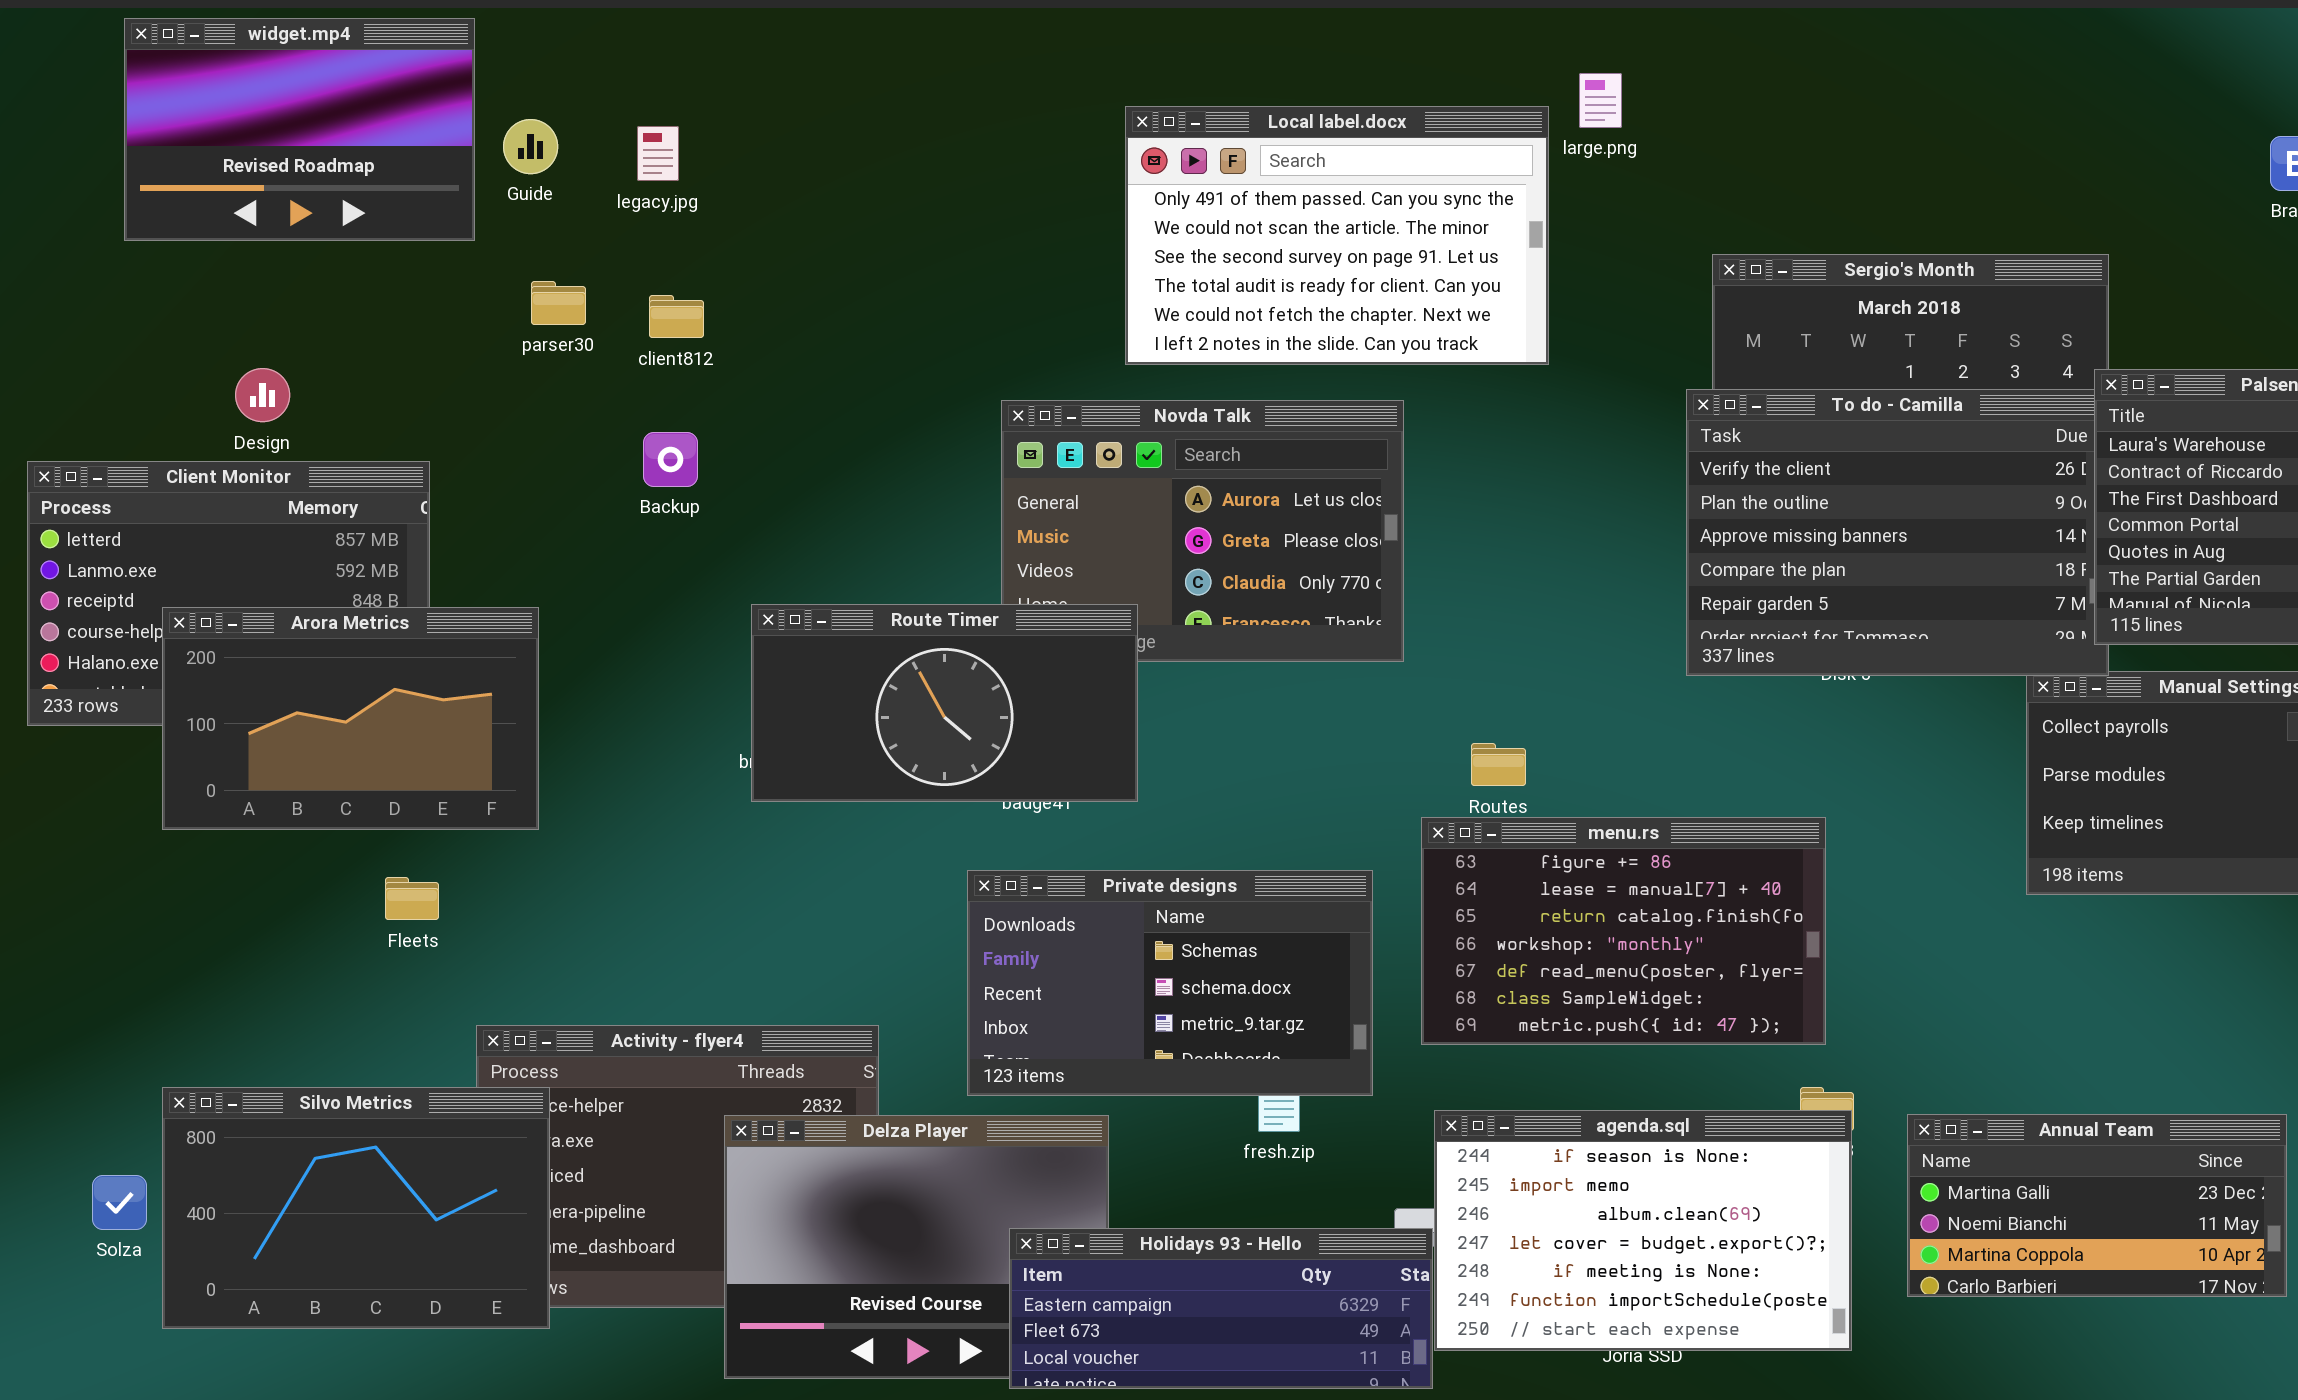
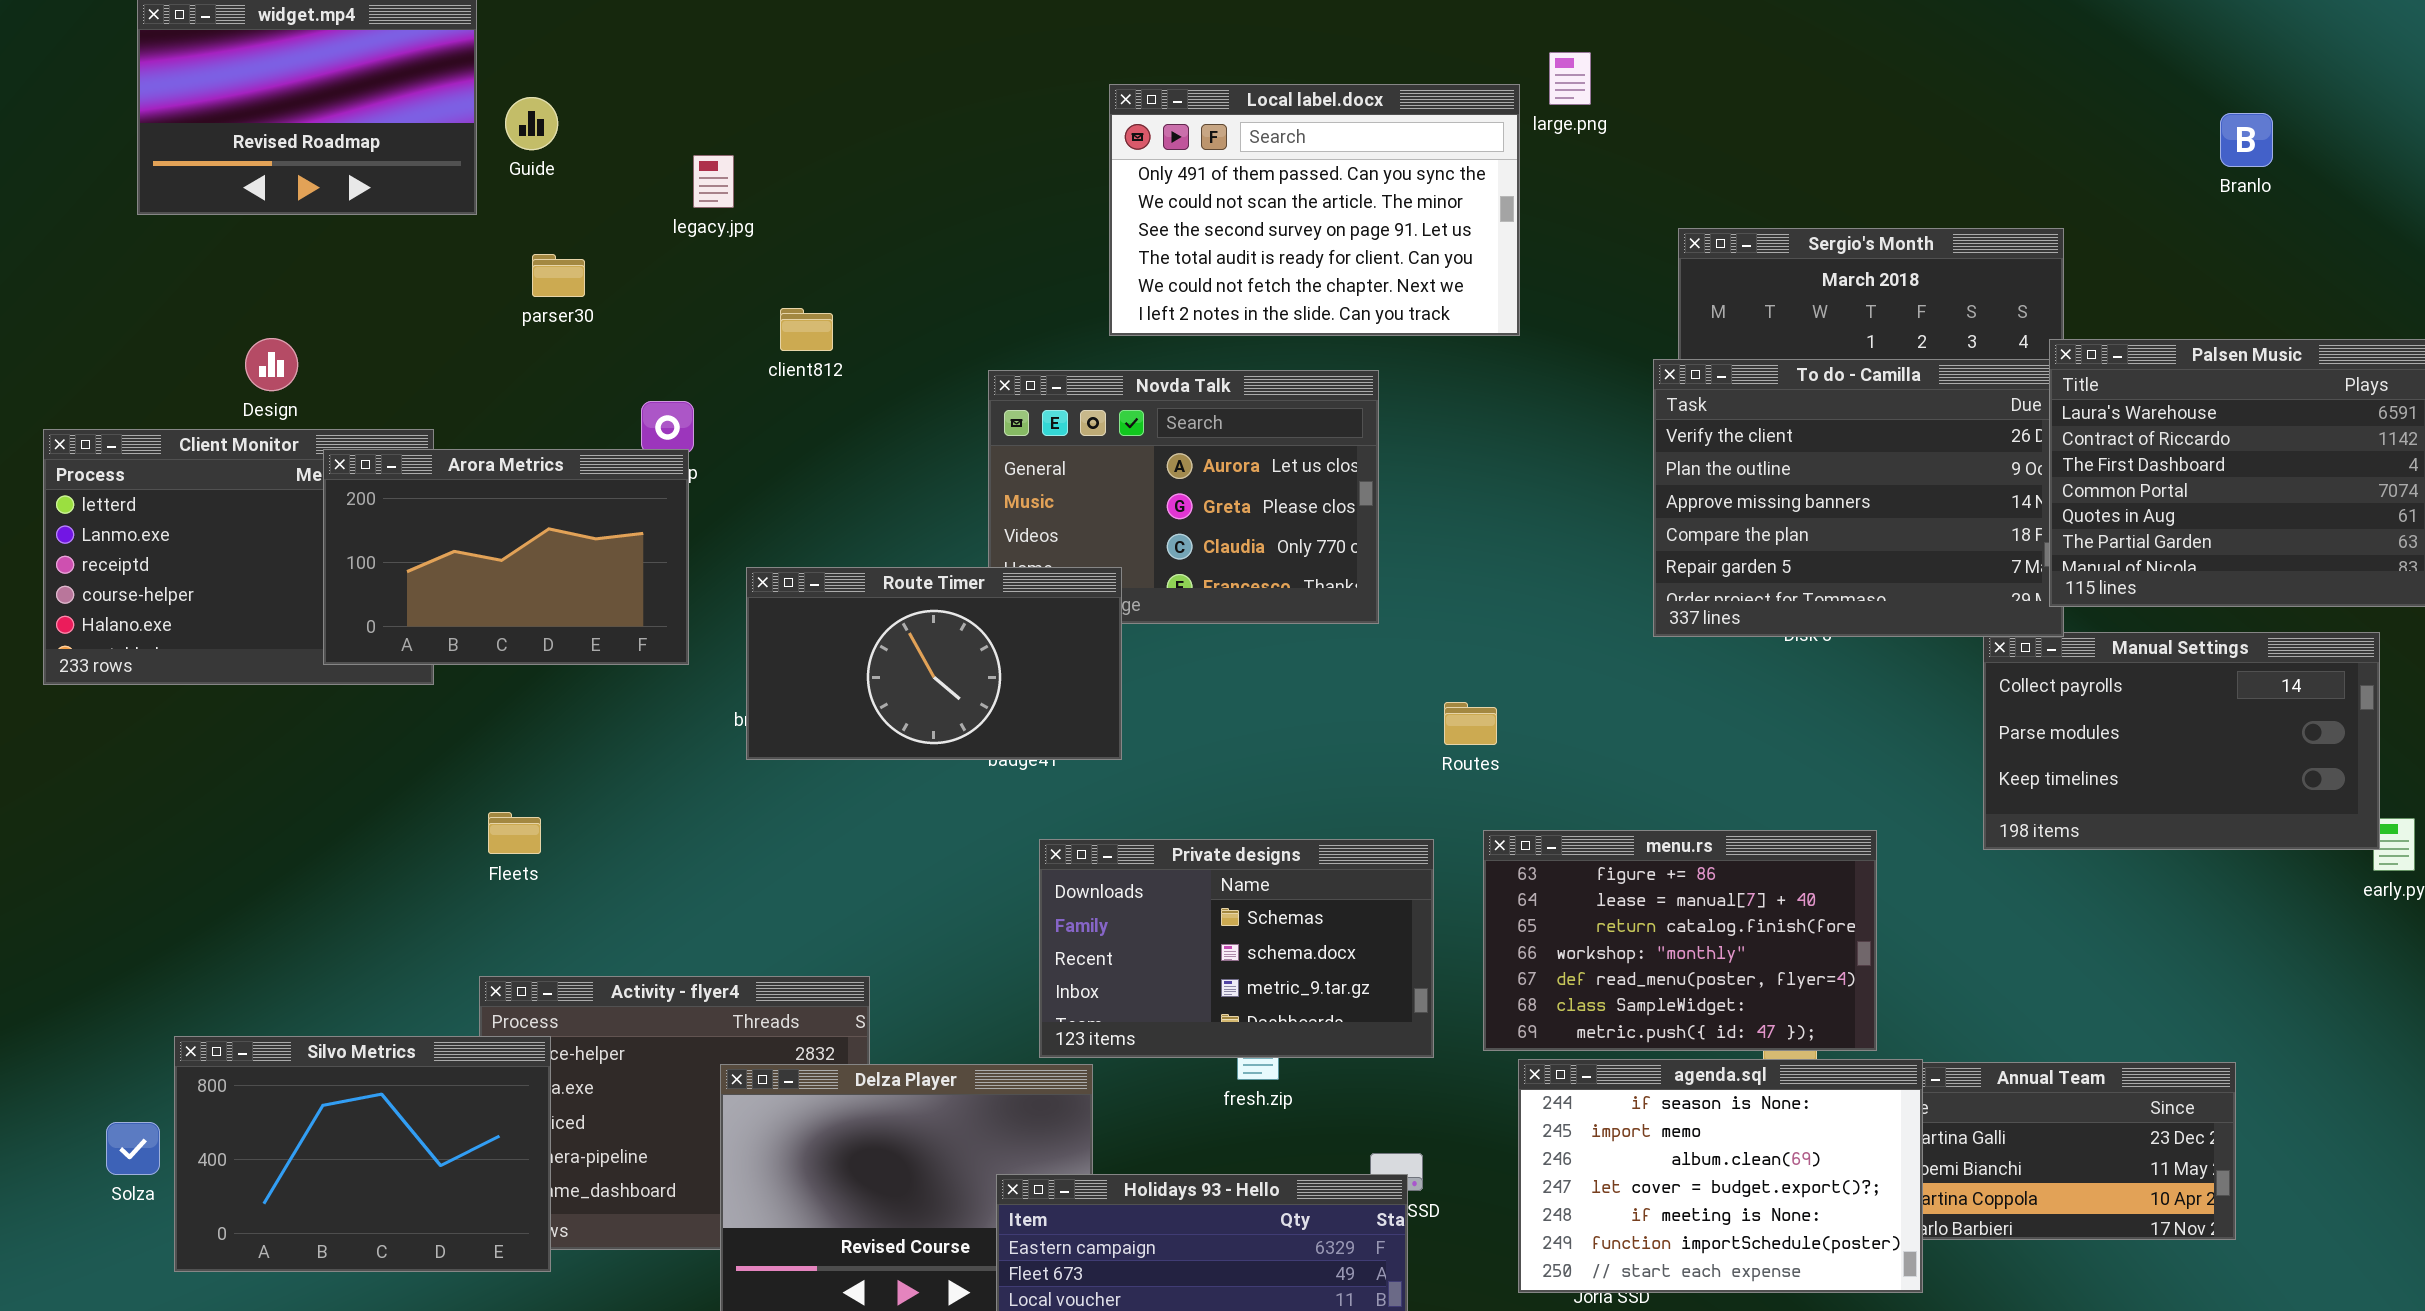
legacy.jpg: [637,126,679,181] -> [693,155,734,208], moved
client812: [649,295,704,338] -> [780,308,833,351], moved
Arora Metrics: [162,607,539,830] -> [323,449,689,665], moved
menu.rs: [1421,817,1826,1045] -> [1483,830,1877,1051], moved
Private designs: [967,870,1373,1096] -> [1039,839,1434,1058], moved
Fleets: [385,877,439,920] -> [488,812,541,854], moved
agenda.sql: [1434,1110,1852,1351] -> [1518,1059,1923,1293], moved

